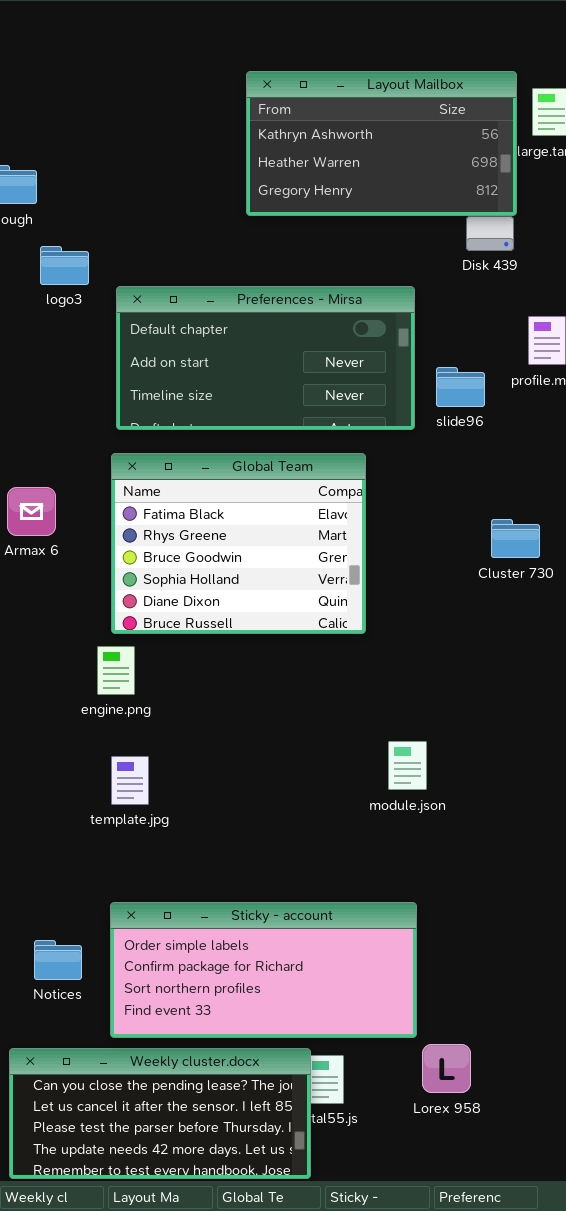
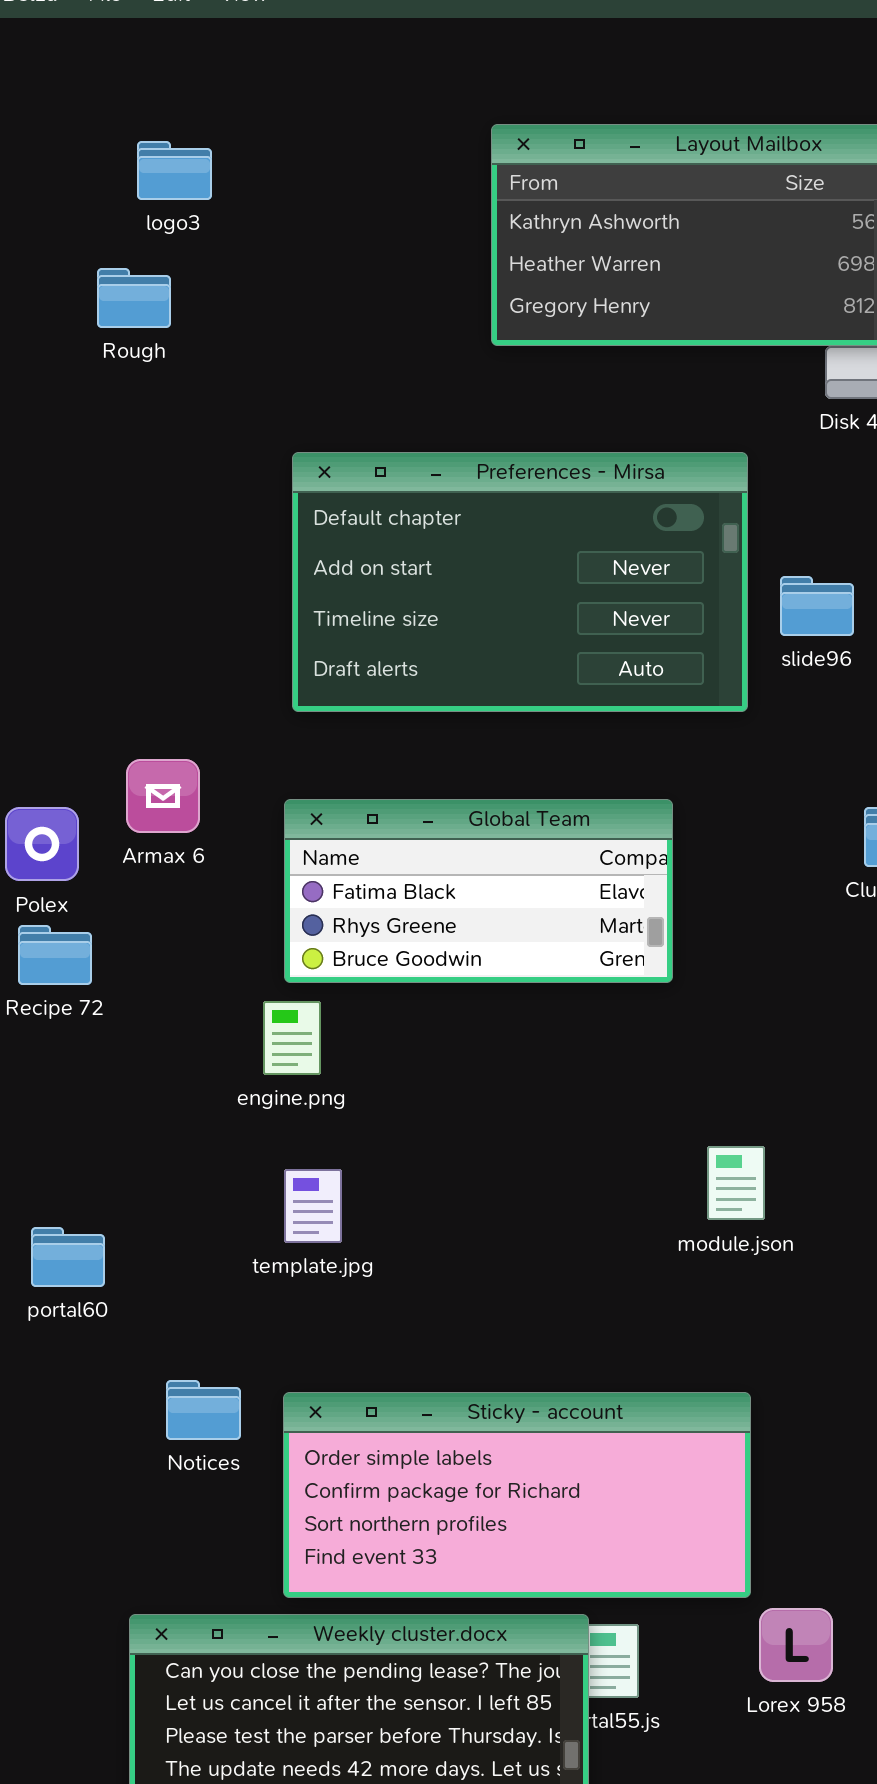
logo3: [40,246,89,285] -> [137,141,212,200], moved
Preferences - Mirsa: [116,286,415,430] -> [292,452,748,712], resized
Global Team: [111,453,366,634] -> [284,799,673,983], resized
Notices: [34,940,82,980] -> [166,1380,241,1440], moved

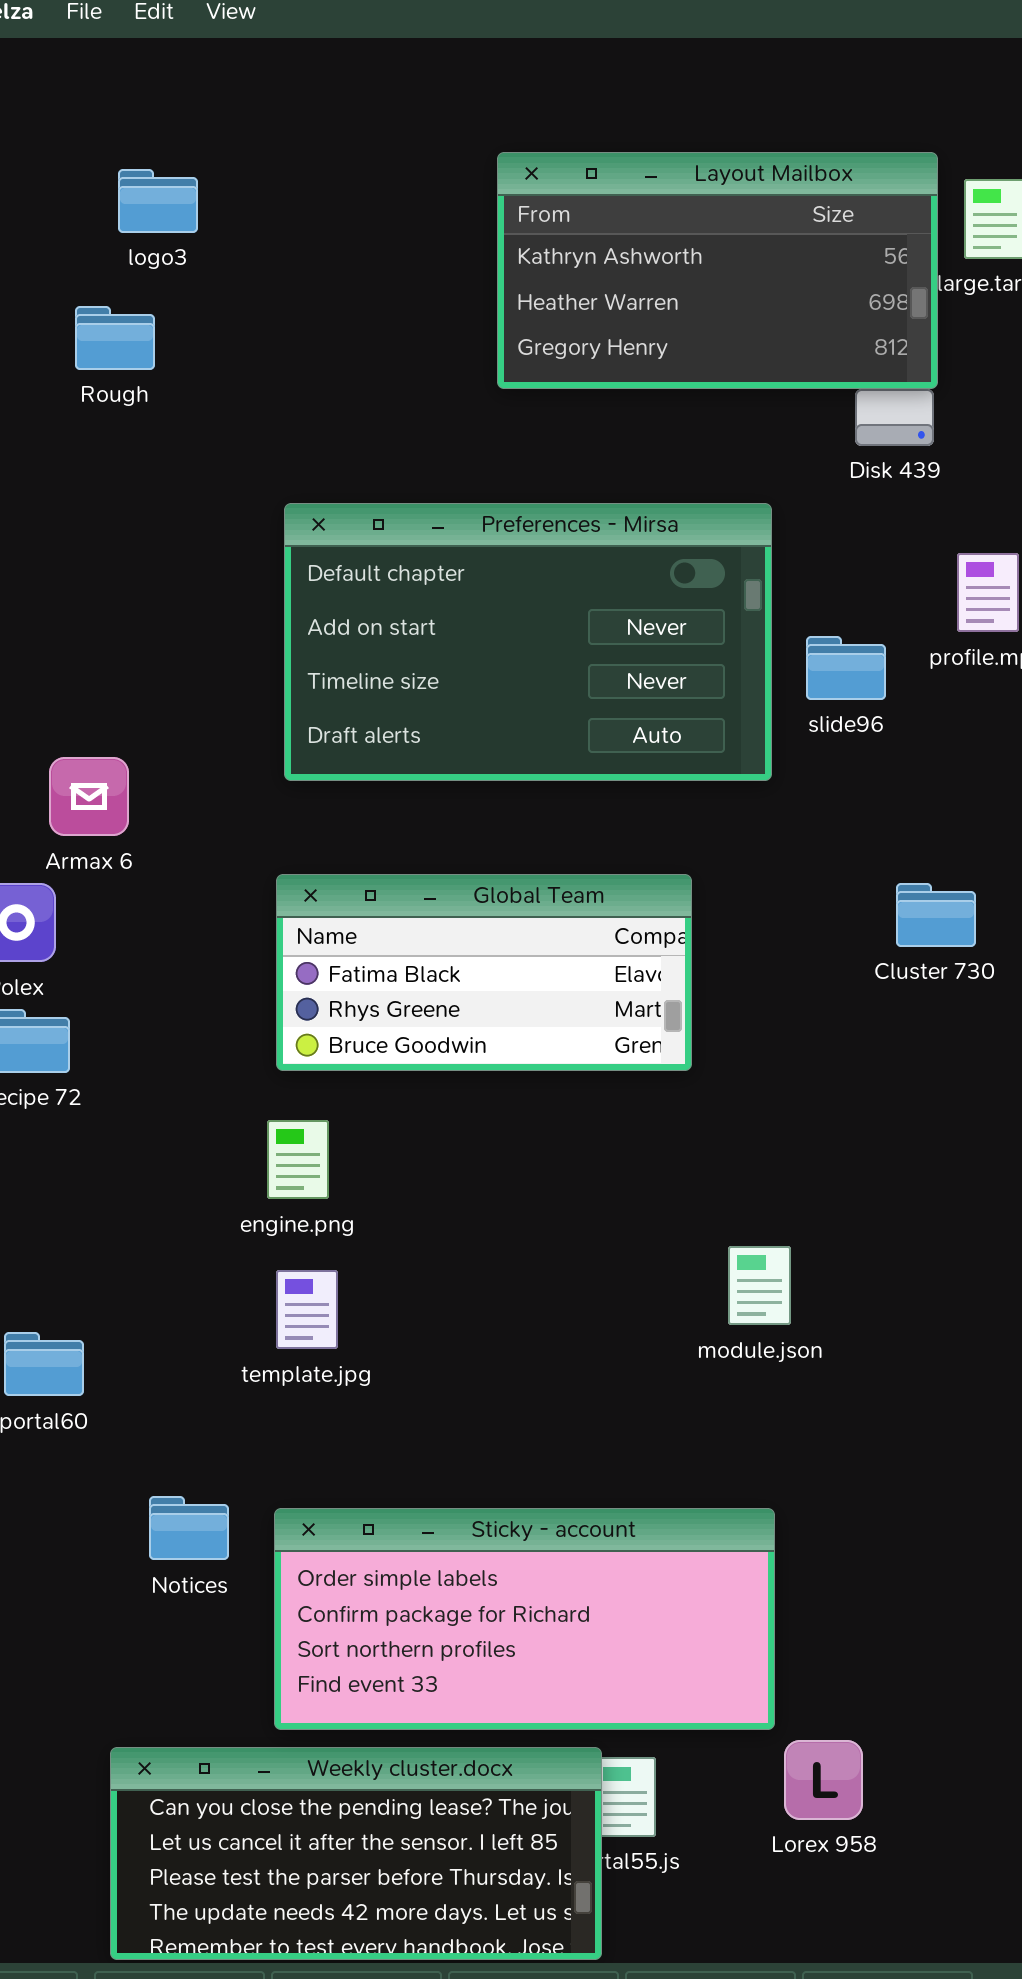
Armax 6: [126,759,200,833] -> [49,757,129,836], moved
engine.png: [263,1001,321,1075] -> [267,1120,329,1199], moved

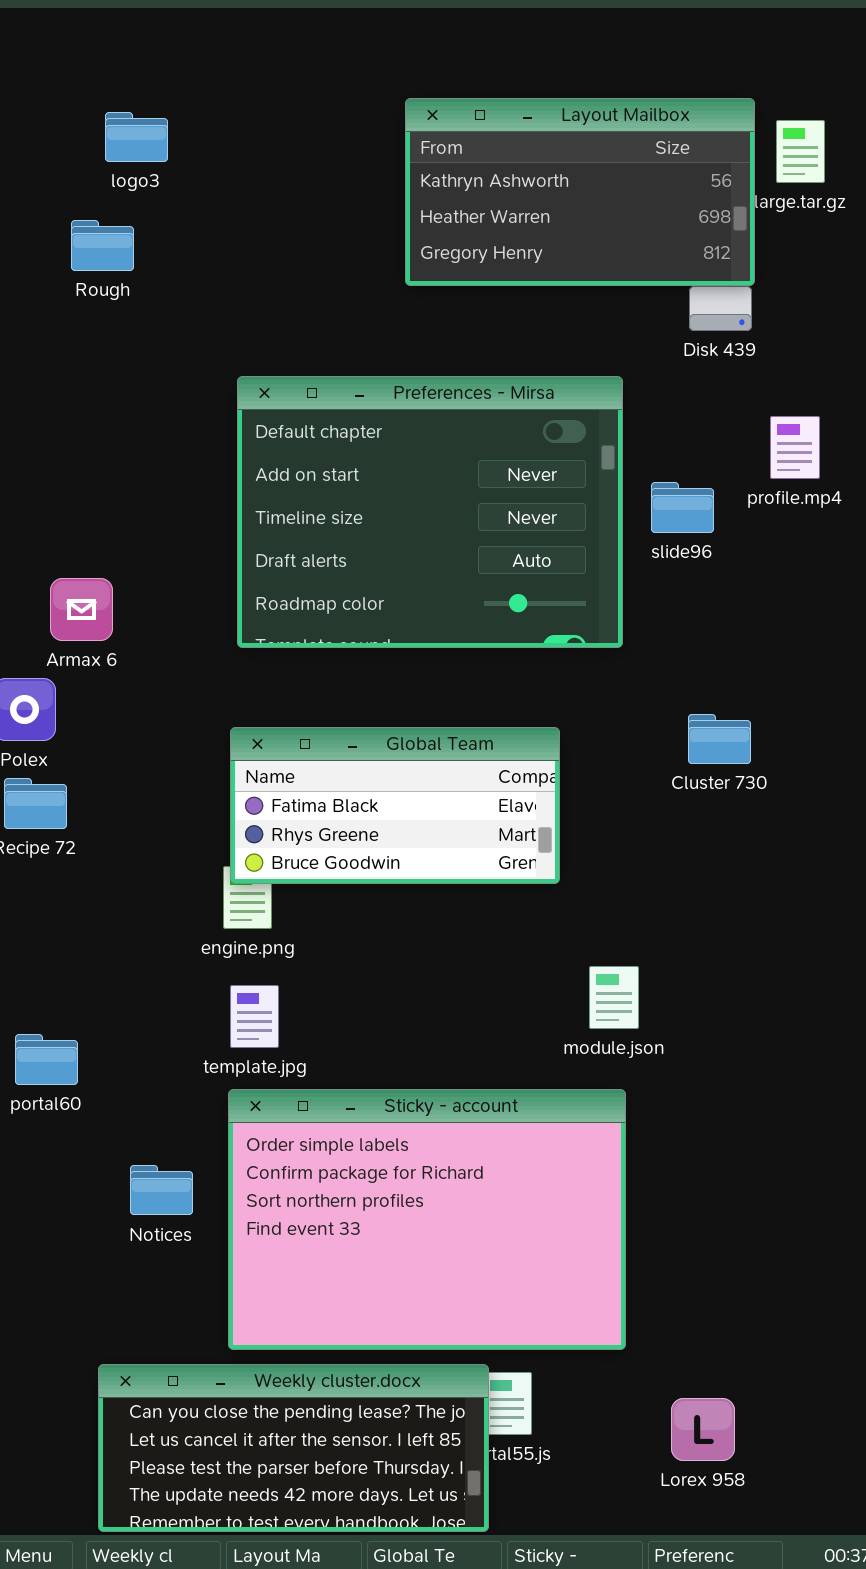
Preferences - Mirsa: [284,503,772,781] -> [237,376,623,648], resized
Global Team: [276,874,692,1071] -> [230,727,560,884], moved
Cluster 730: [896,883,976,947] -> [688,714,751,764], moved
Sticky - account: [274,1508,775,1730] -> [228,1089,626,1350], resized
Lorex 958: [784,1740,863,1820] -> [671,1398,735,1461], moved

